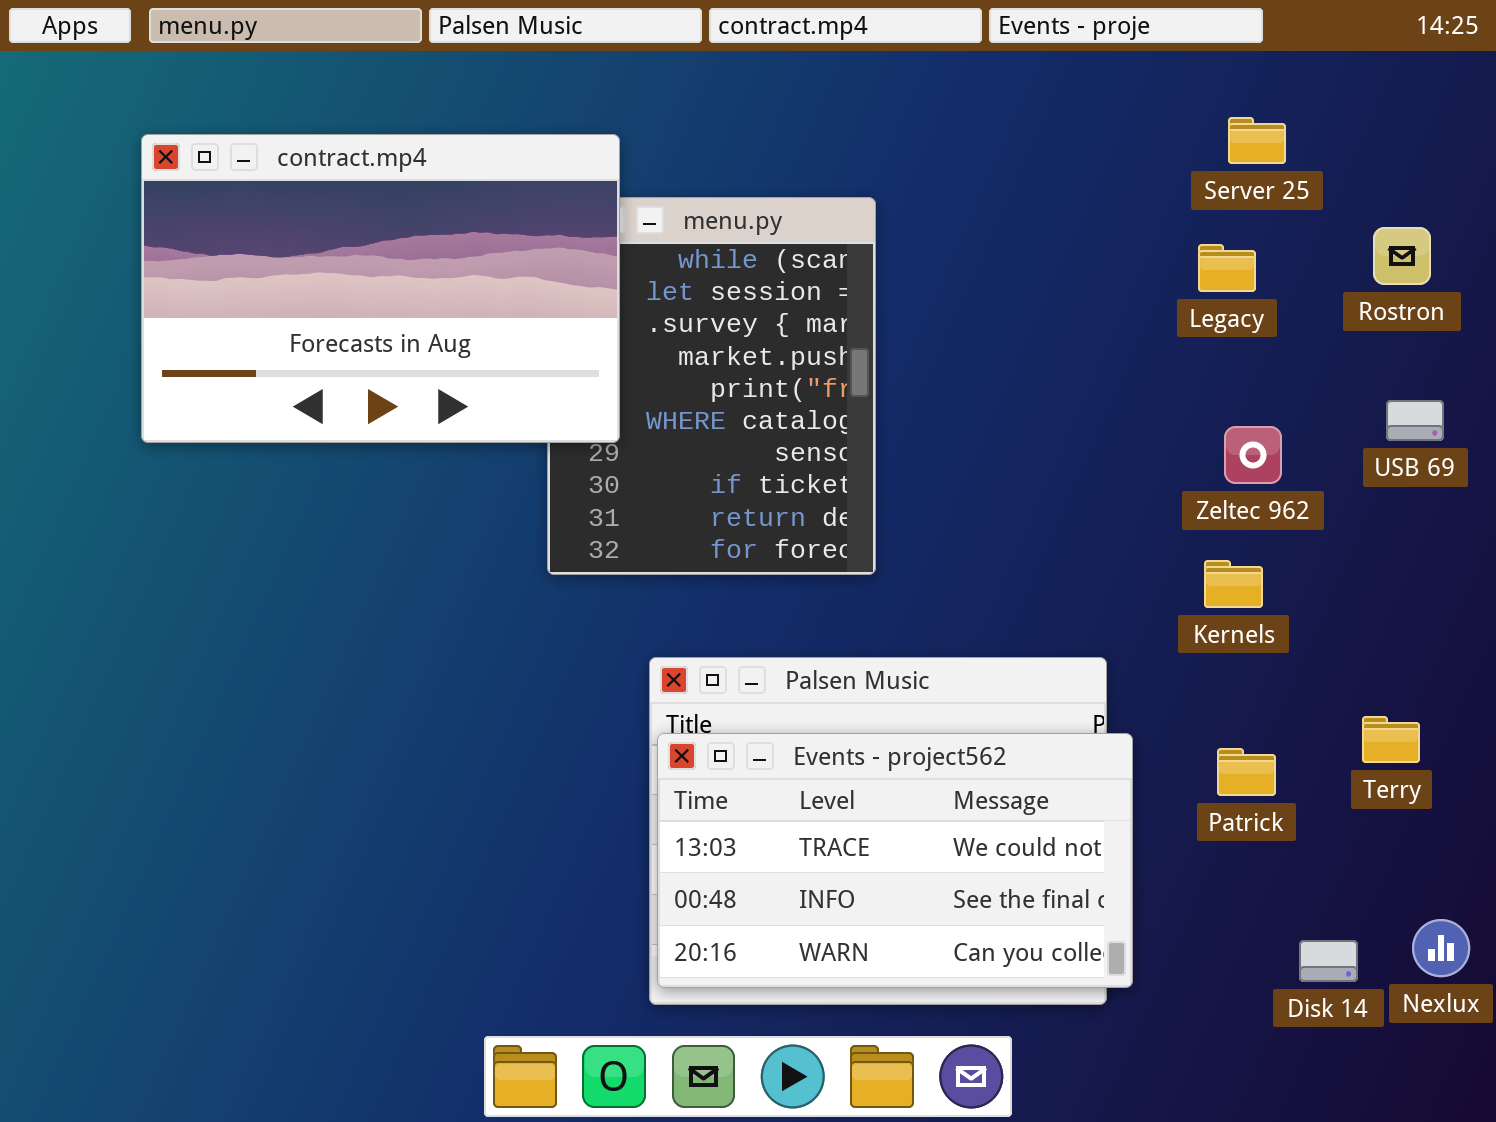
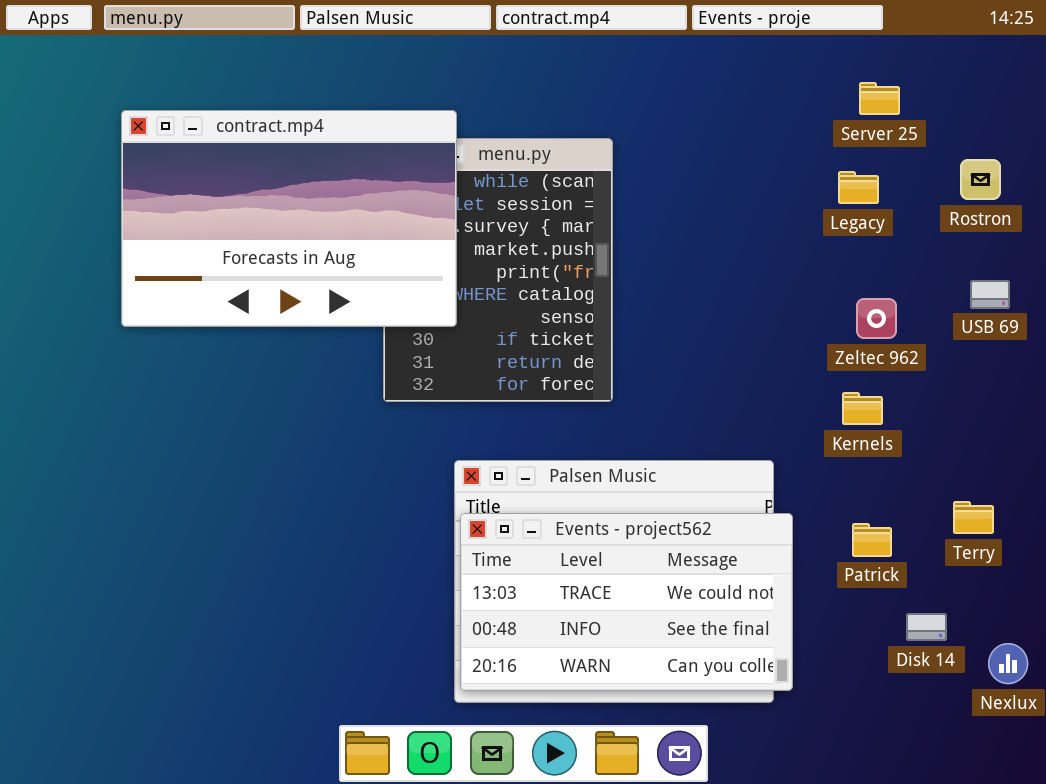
contract.mp4: [141,134,620,443] -> [121,110,457,327], moved
Disk 14: [1299,940,1358,982] -> [906,613,947,641], moved

